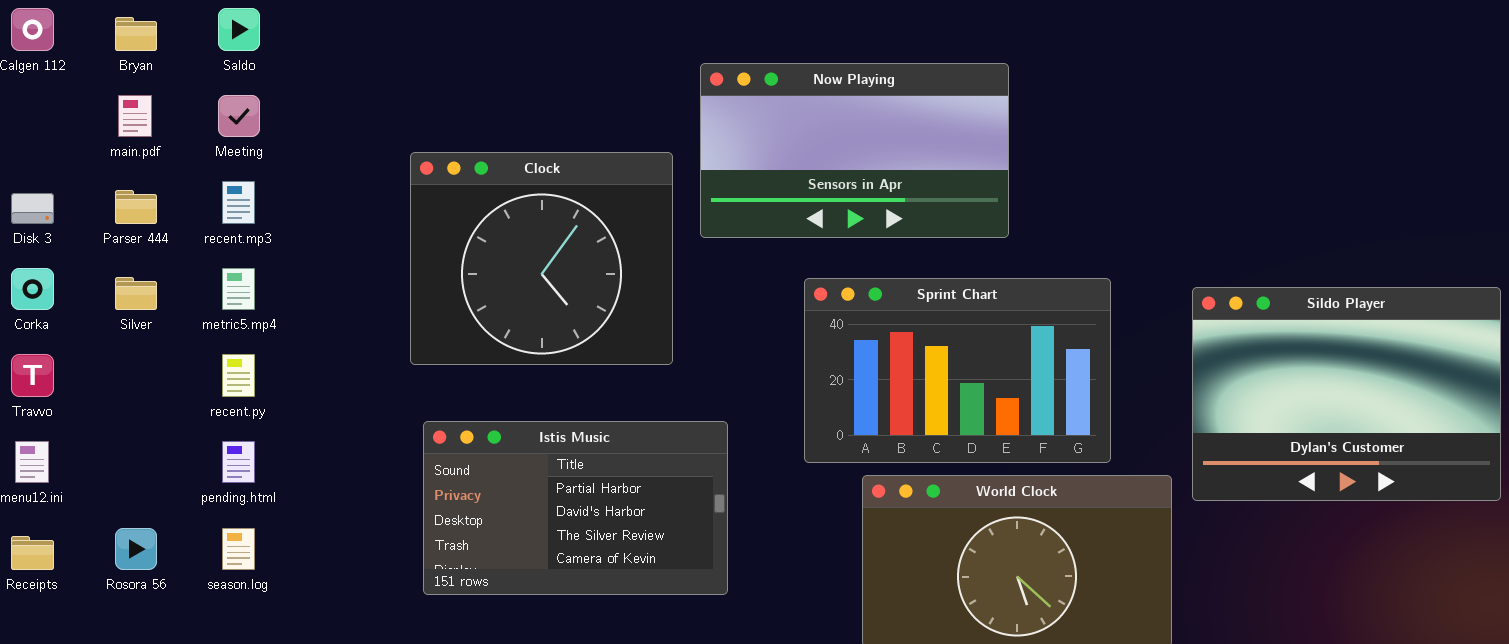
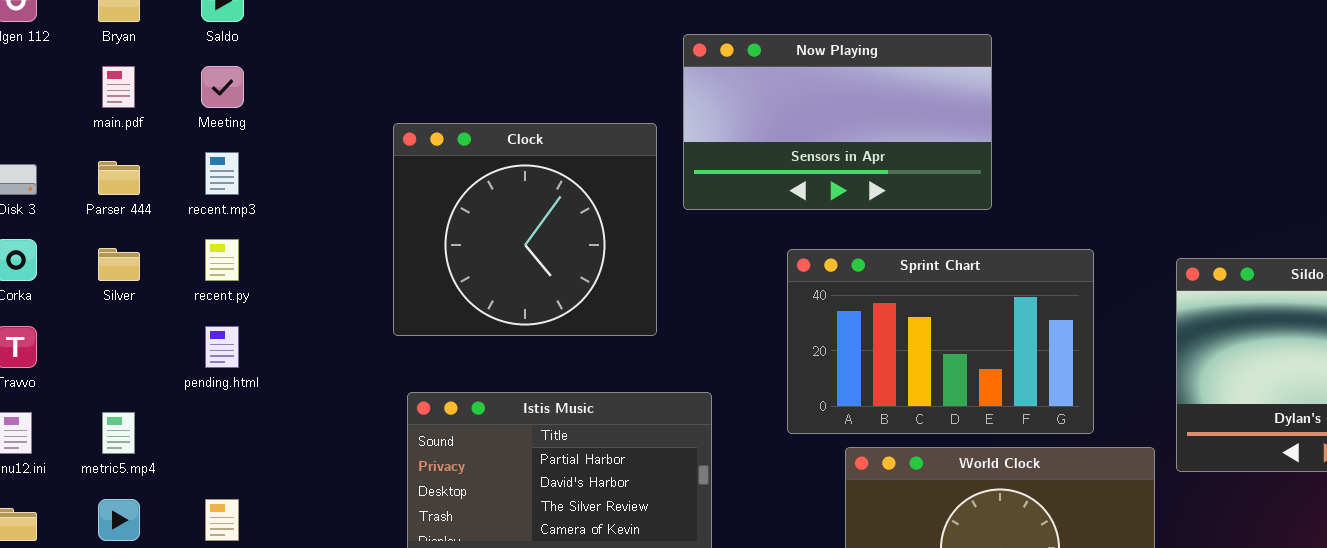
metric5.mp4: [222,268,255,310] -> [102,412,135,454], moved
recent.py: [222,354,255,397] -> [205,239,239,281], moved
pending.html: [222,441,255,483] -> [205,326,239,368], moved

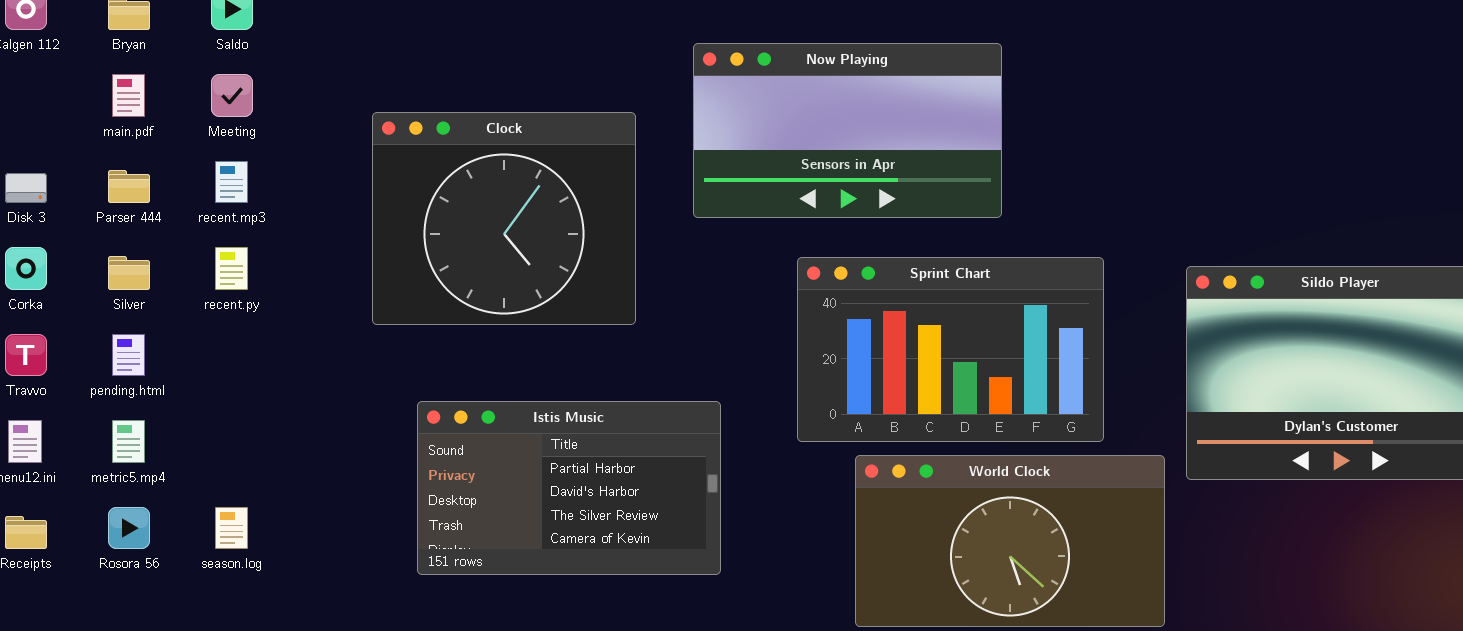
Clock: [393,123,657,336] -> [372,112,636,325], moved
pending.html: [205,326,239,368] -> [112,334,145,376], moved

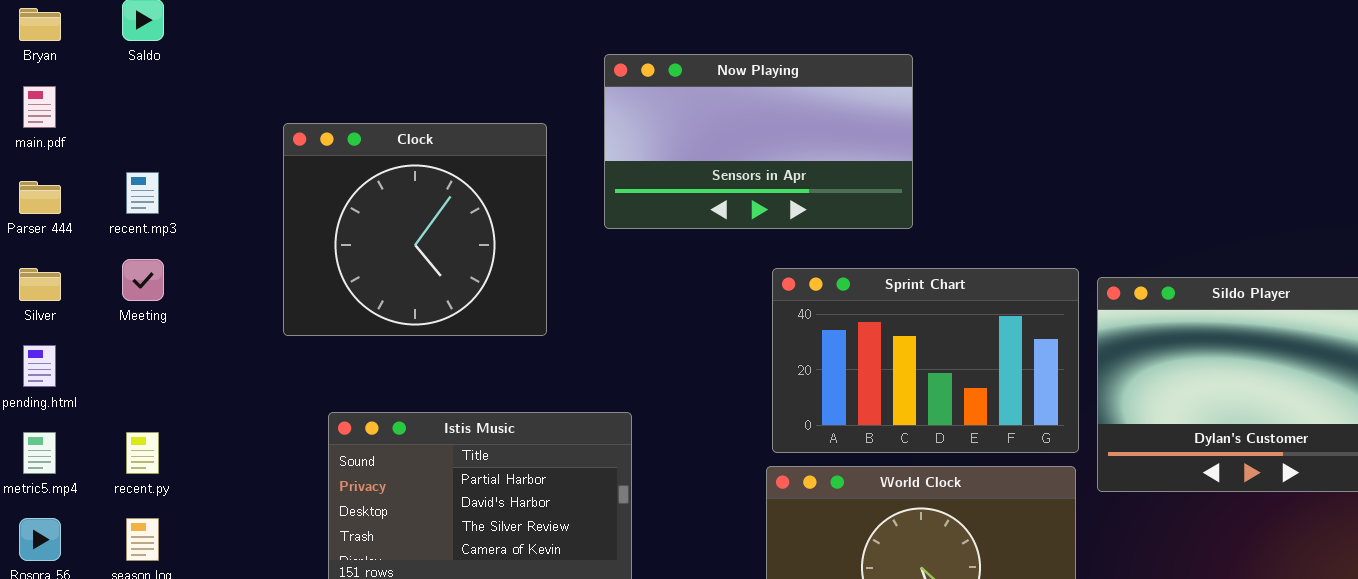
Meeting: [211,74,253,117] -> [122,259,164,301], moved
recent.py: [215,247,248,290] -> [126,432,159,474], moved
Sprint Chart: [797,257,1104,442] -> [772,268,1079,453], moved

